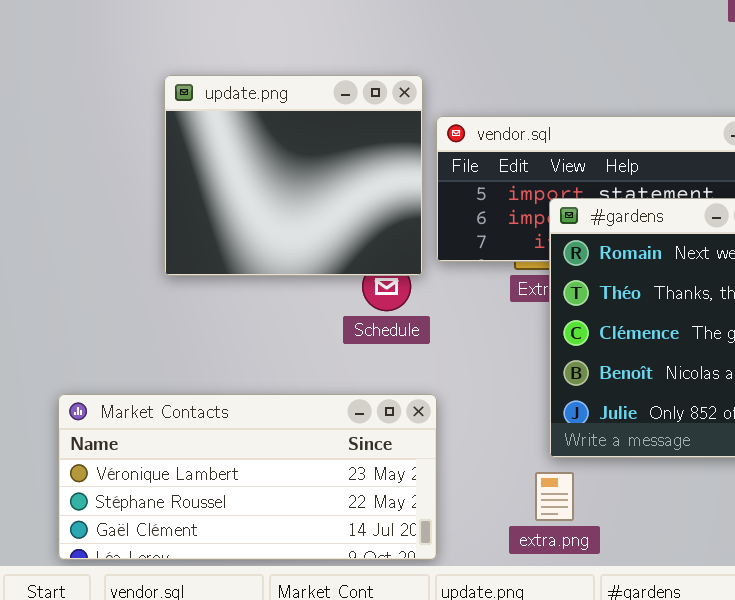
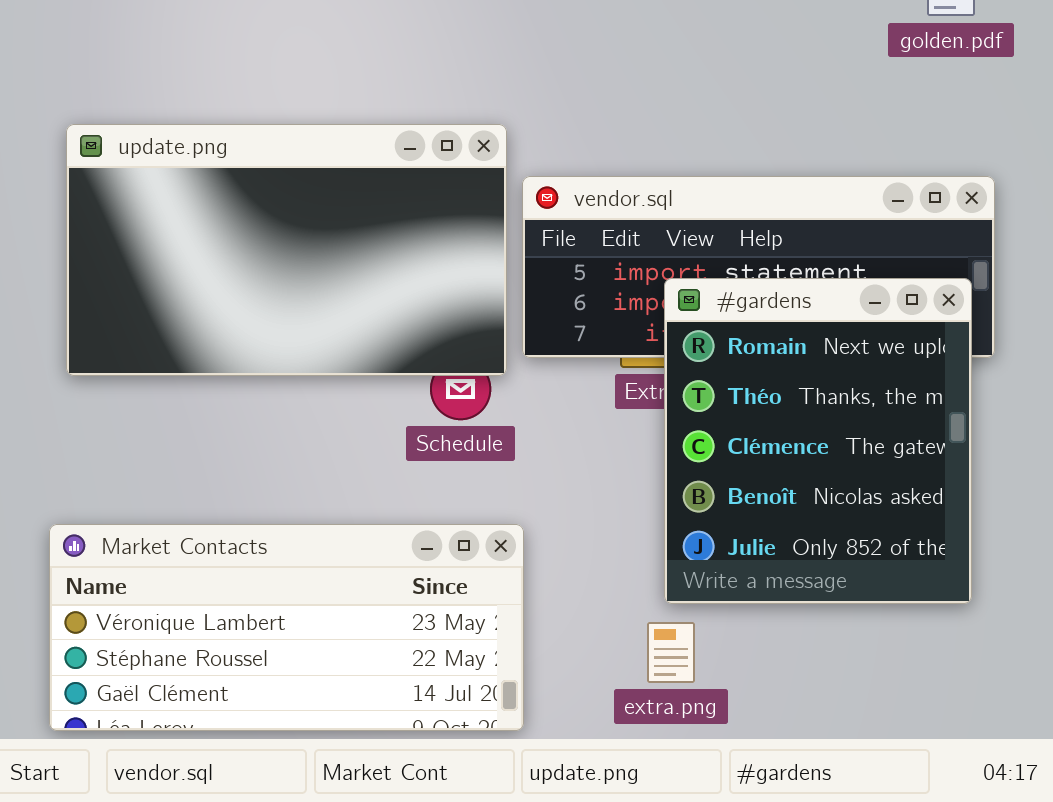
update.png: [164,75,423,276] -> [66,124,507,376], resized

